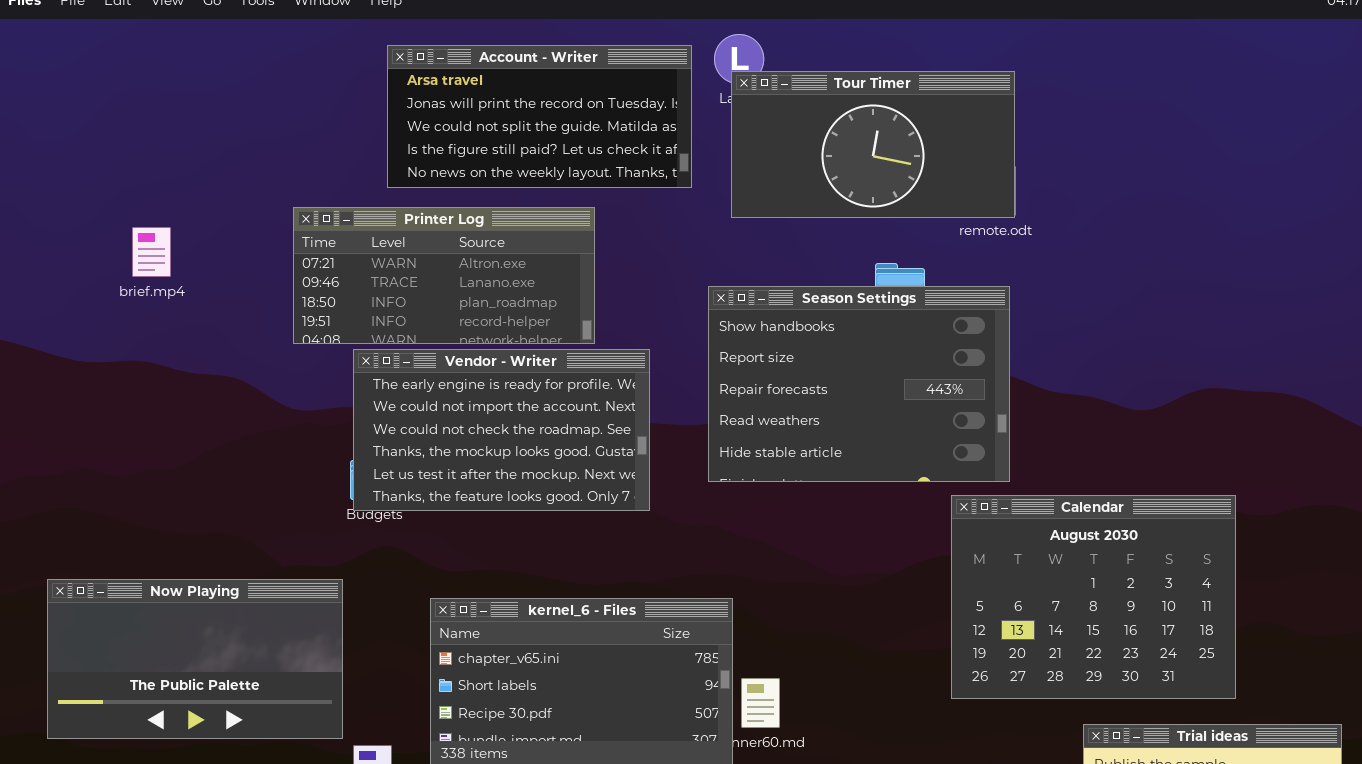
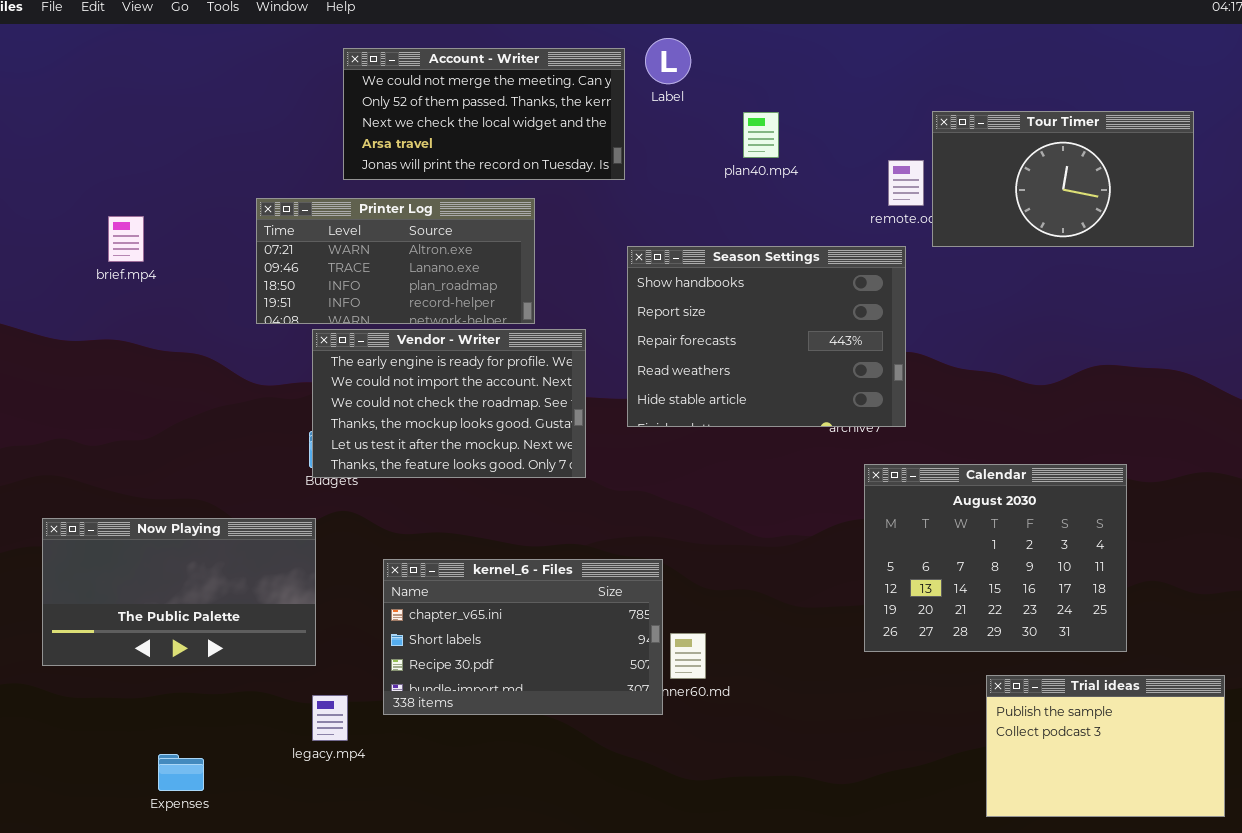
Account - Writer: [387,45,692,188] -> [343,48,625,180], scrolled up 3 rows
Tour Timer: [731,71,1015,218] -> [932,111,1194,247], moved
Season Settings: [708,286,1010,482] -> [627,246,906,427], moved
Now Playing: [47,579,343,739] -> [42,518,316,666], moved

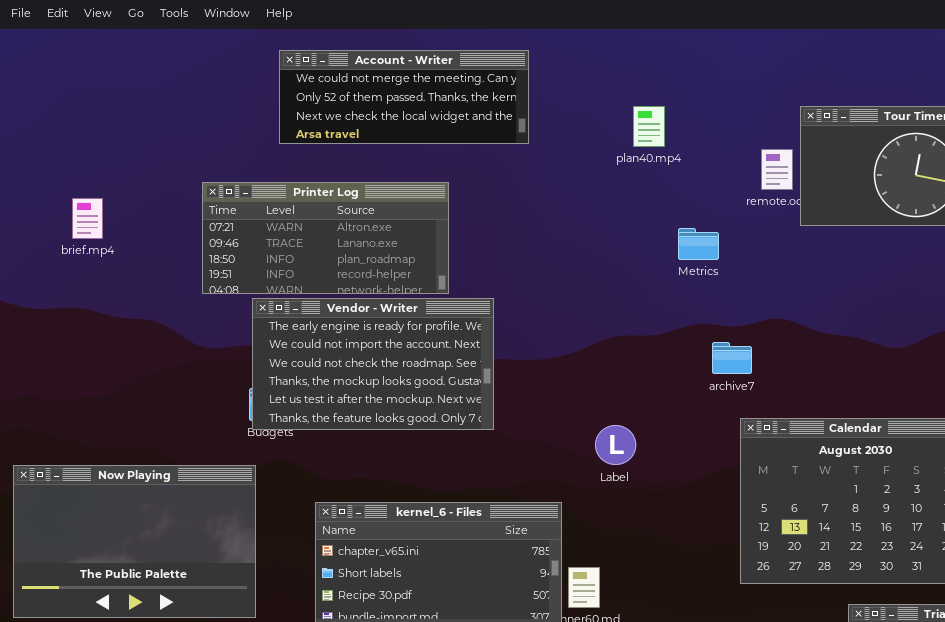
Label: [645,38,691,84] -> [595,425,636,465], moved
Account - Writer: [343,48,625,180] -> [279,50,529,144], resized
Season Settings: [627,246,906,427] -> none, closed
Now Playing: [42,518,316,666] -> [13,465,256,618], resized

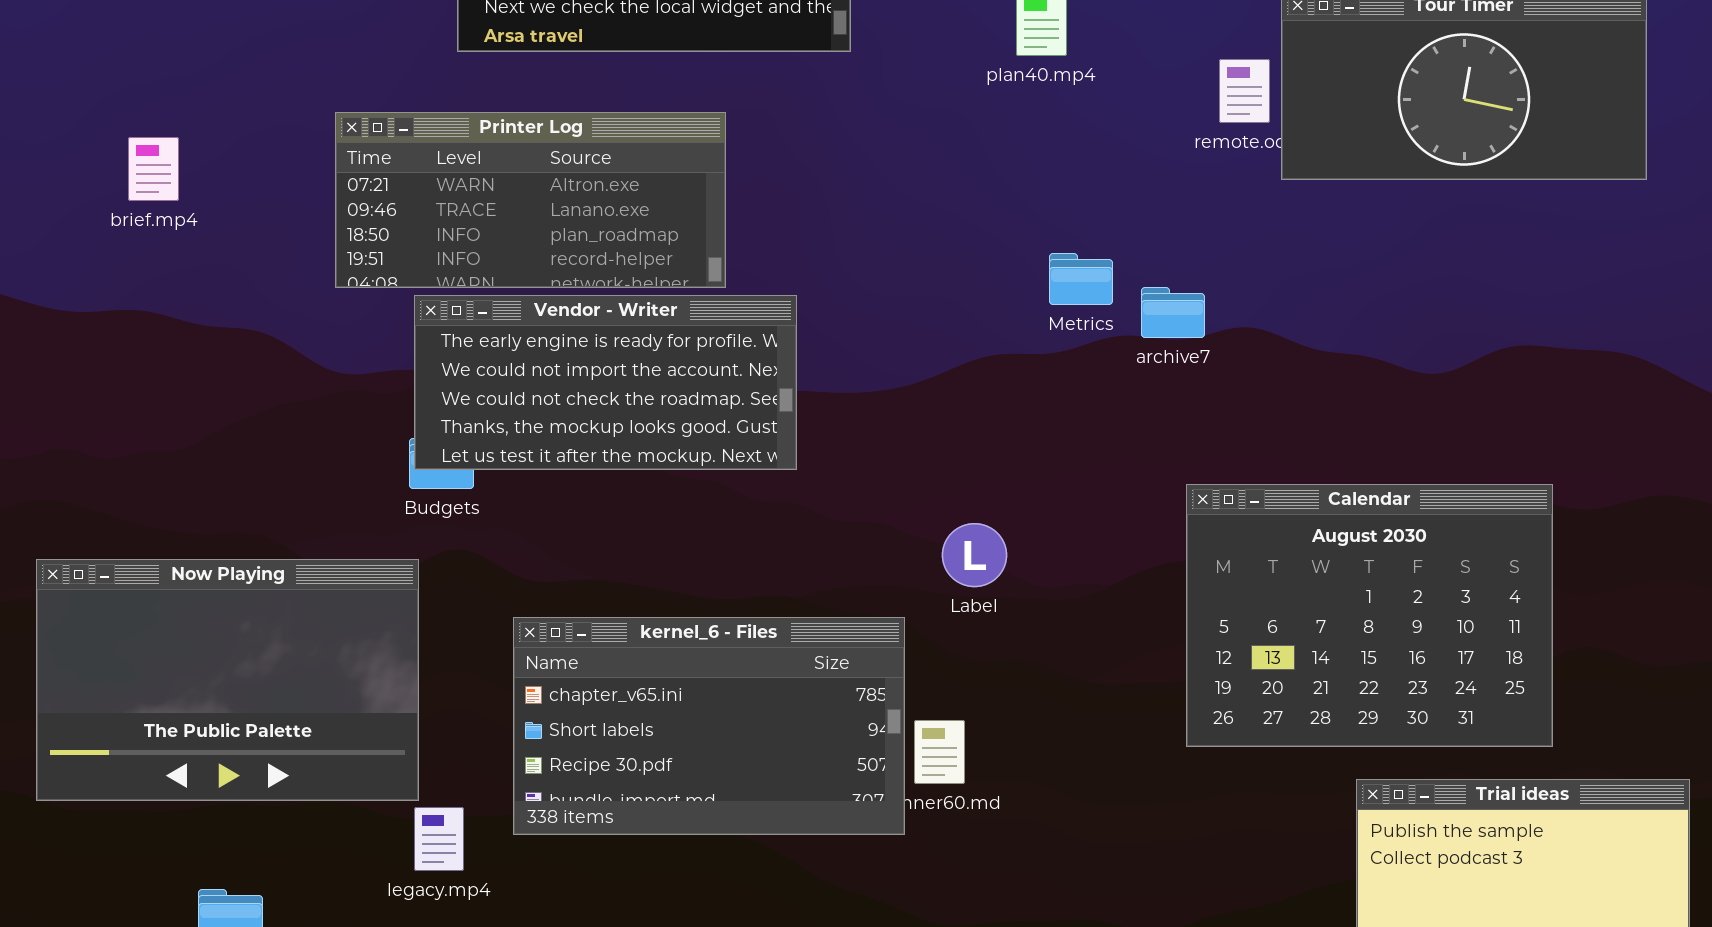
Metrics: [678,228,719,260] -> [1049,253,1113,305], moved
Vendor - Writer: [252,298,494,430] -> [414,295,797,470], resized
archive7: [712,342,752,374] -> [1141,287,1205,338], moved
Label: [595,425,636,465] -> [942,523,1007,587], moved

